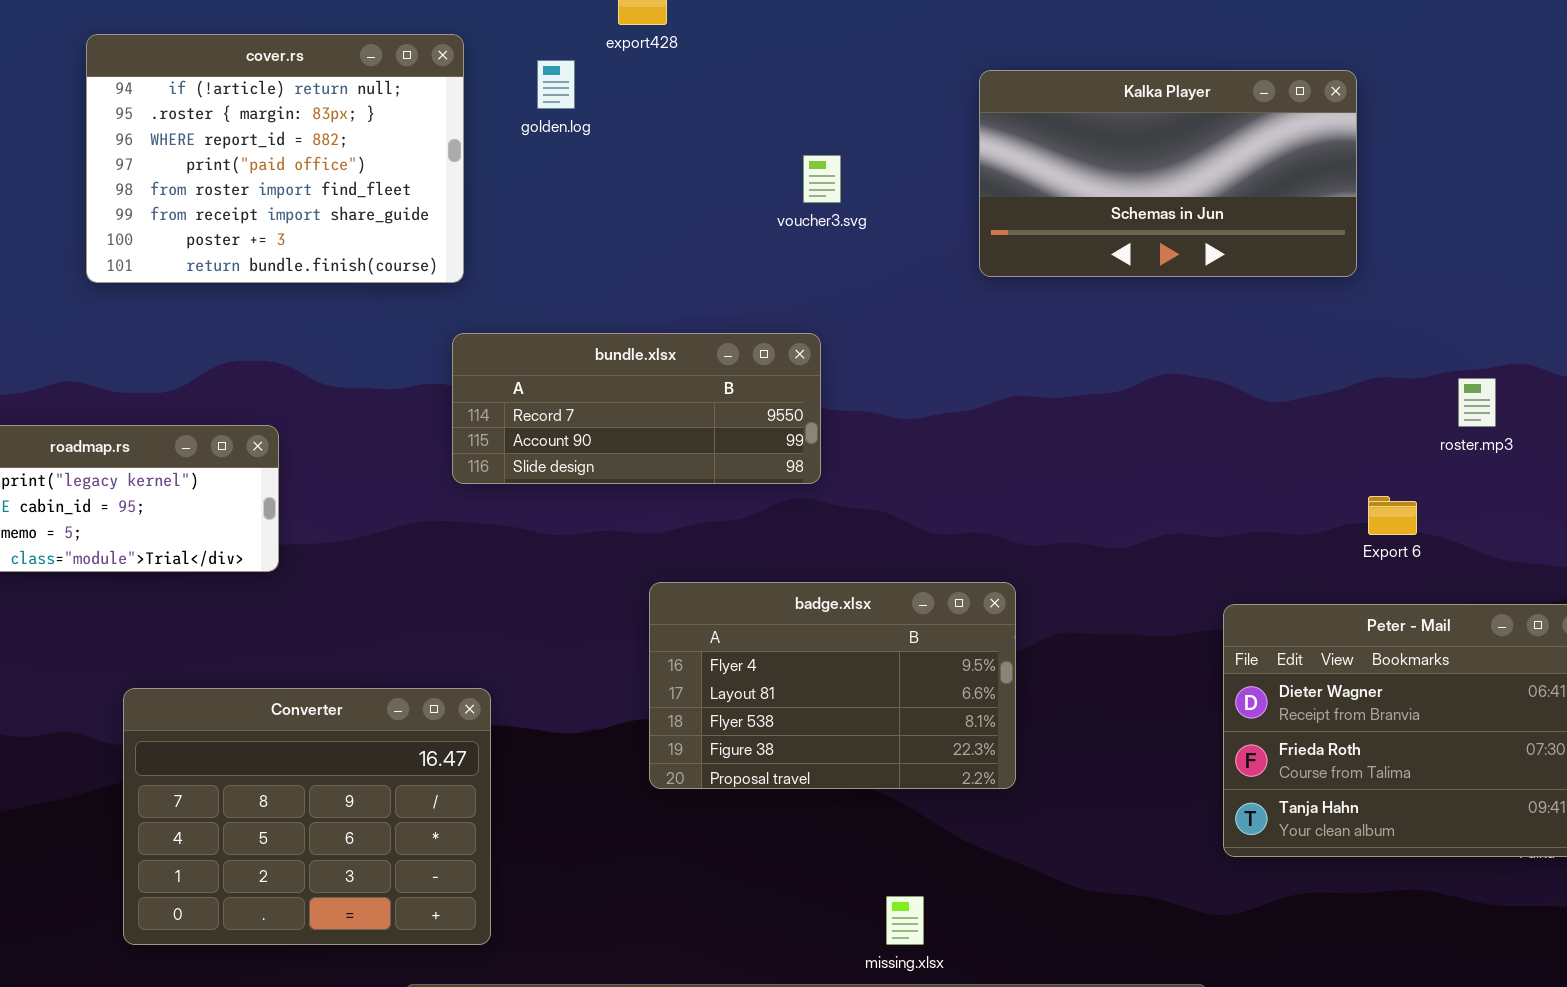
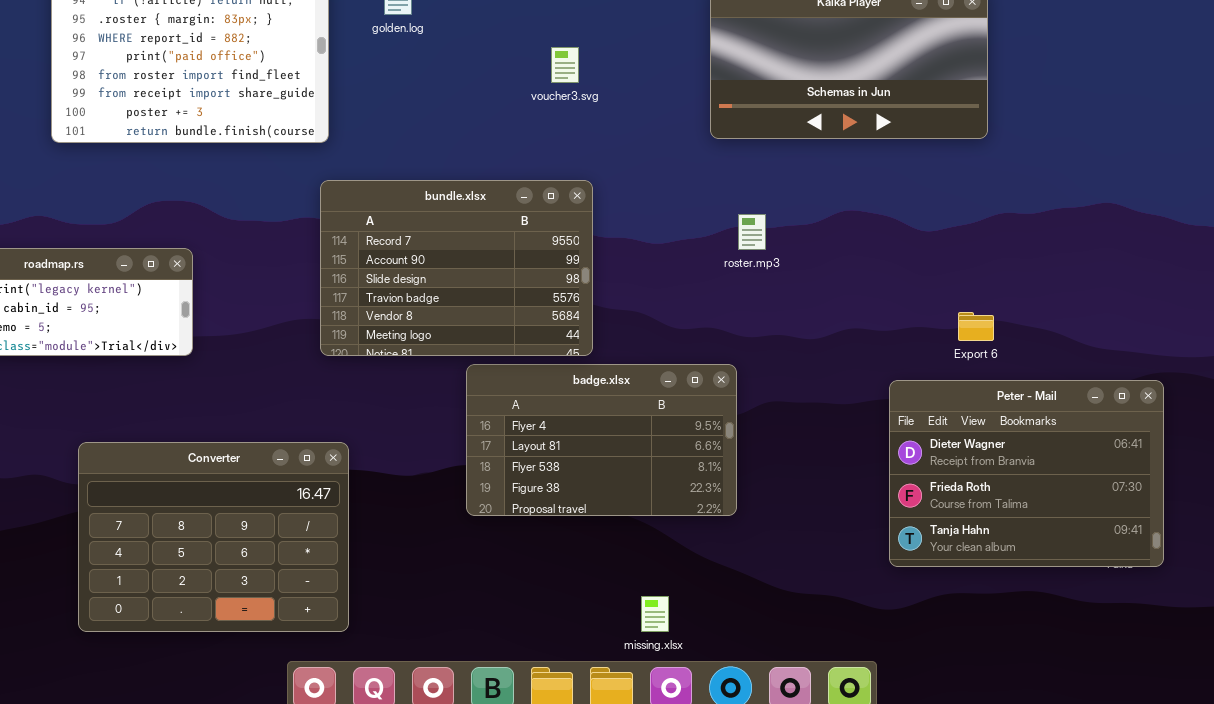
voucher3.svg: [803,155,841,203] -> [551,47,579,83], moved
bundle.xlsx: [452,333,821,484] -> [320,180,593,356], resized
roster.mp3: [1458,378,1496,427] -> [738,214,766,250], moved
Export 6: [1368,496,1417,535] -> [958,312,994,341], moved

